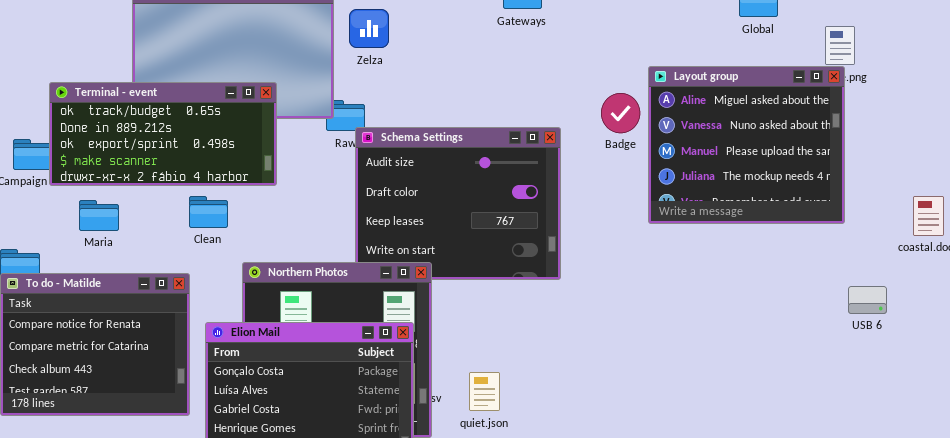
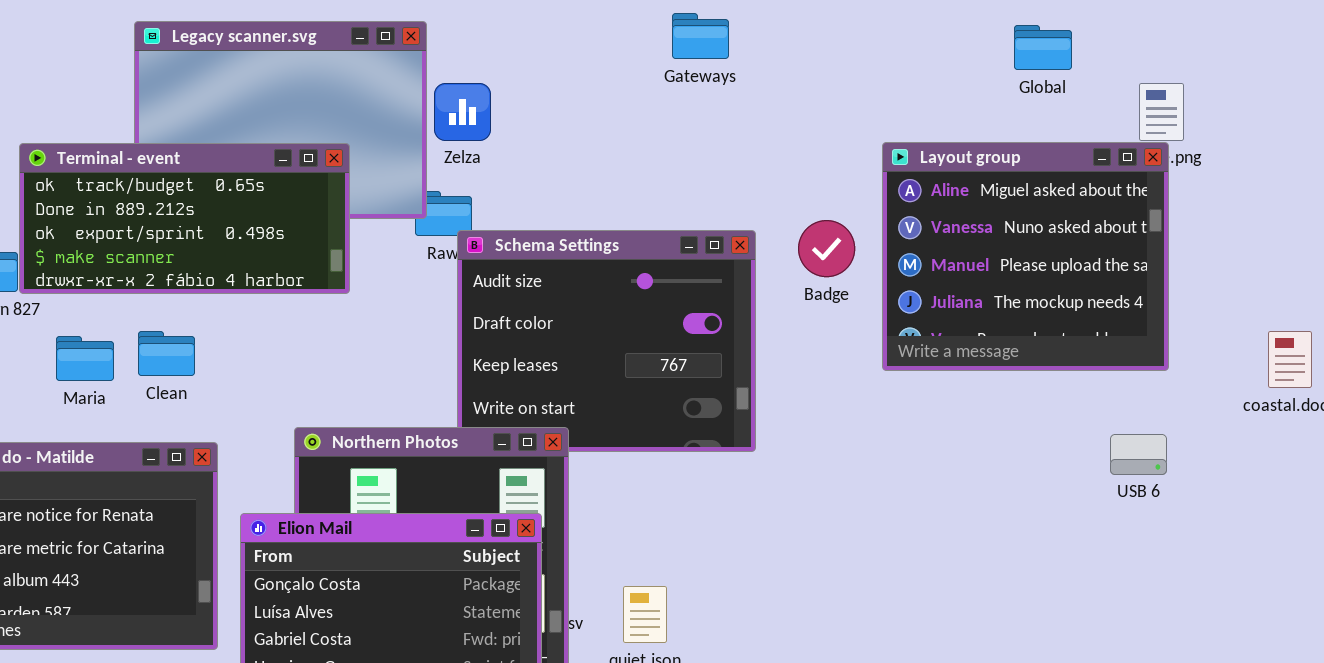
Zelza: [349,9,389,48] -> [434,83,491,141], moved
Terminal - event: [49,82,277,186] -> [19,143,350,294], moved
Badge: [601,93,640,133] -> [798,220,855,277], moved
Clean: [189,196,228,228] -> [138,331,195,376], moved
USB 6: [848,286,887,314] -> [1110,434,1167,475], moved

